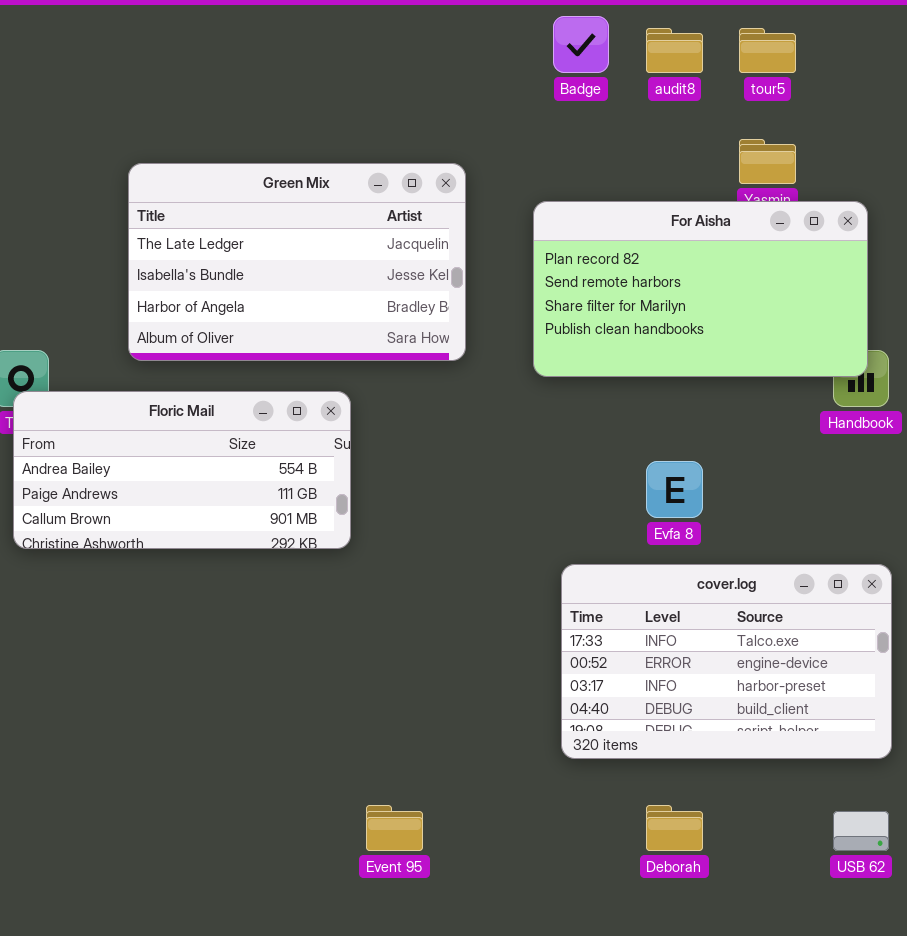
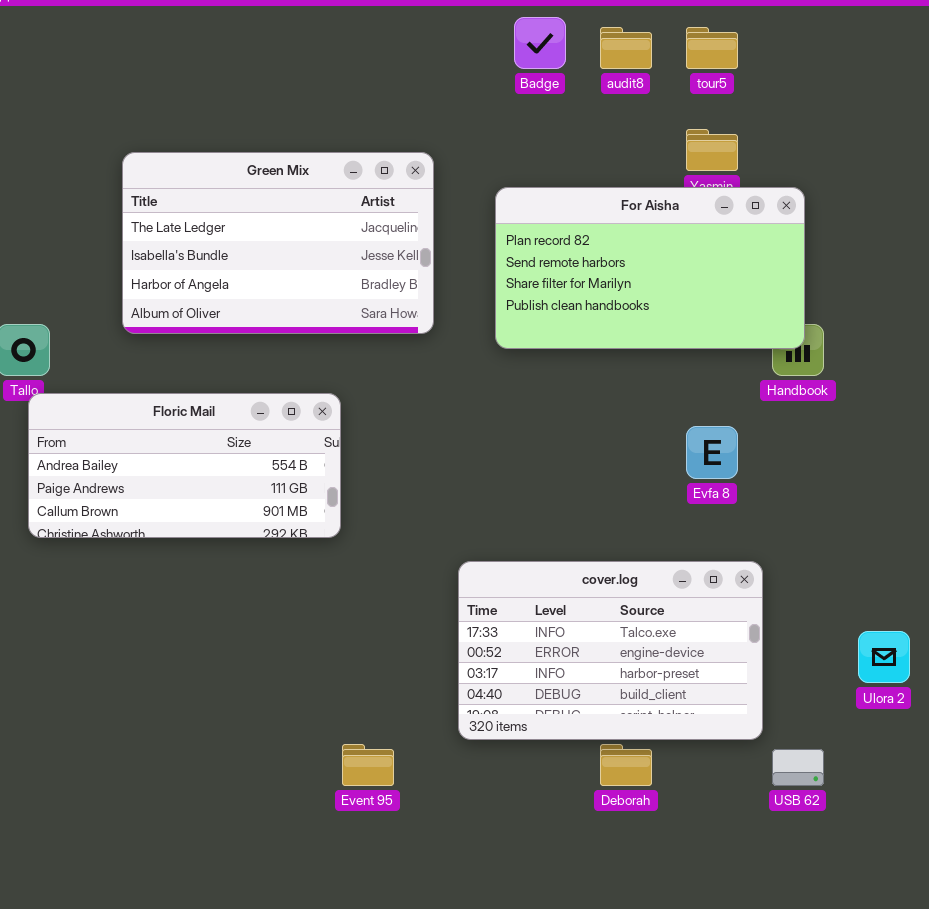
Floric Mail: [13,391,351,549] -> [28,393,341,538], moved
Evfa 8: [646,461,703,518] -> [686,426,738,479], moved
cover.log: [561,564,892,759] -> [458,561,763,740], moved

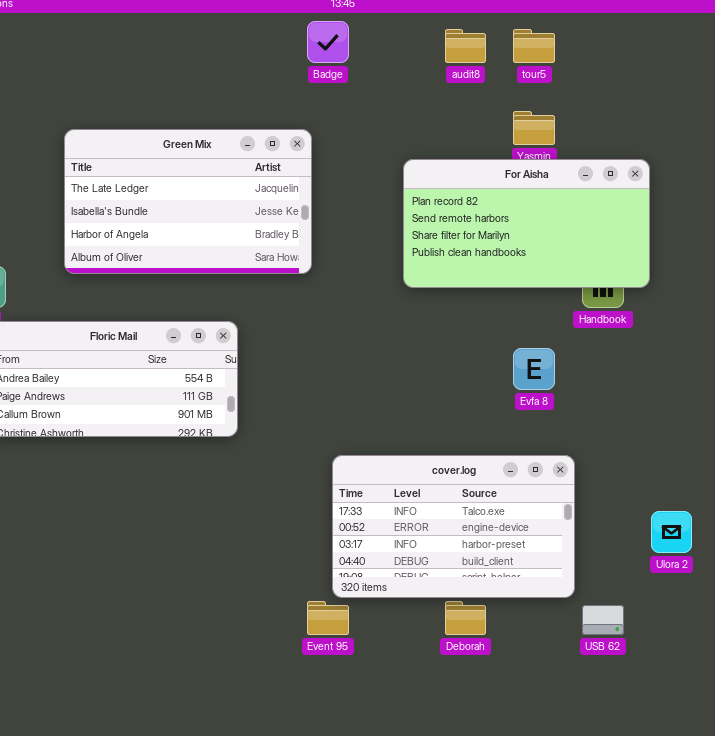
Badge: [514,17,566,69] -> [307,21,349,63], moved
For Aisha: [495,187,805,349] -> [403,159,650,288], moved
Event 95: [342,744,394,786] -> [307,601,349,635], moved

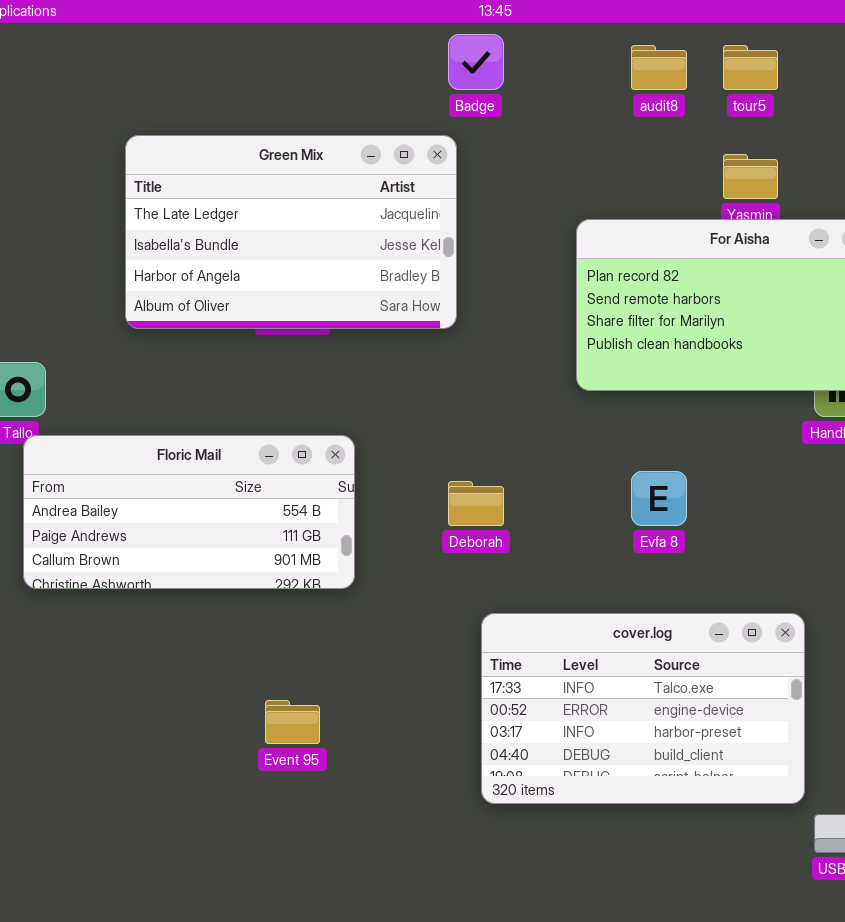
Green Mix: [64,129,312,274] -> [125,135,457,329], moved
Evfa 8: [513,348,555,390] -> [631,471,687,526], moved
Event 95: [307,601,349,635] -> [265,700,320,744], moved
Deborah: [445,601,486,635] -> [448,481,504,526], moved

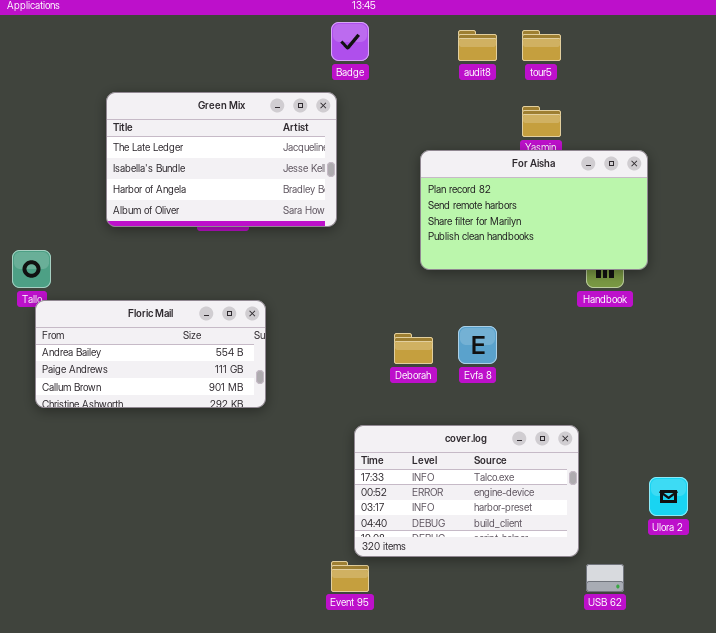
Deborah: [448,481,504,526] -> [394,333,433,364], moved
Event 95: [265,700,320,744] -> [331,561,369,592], moved

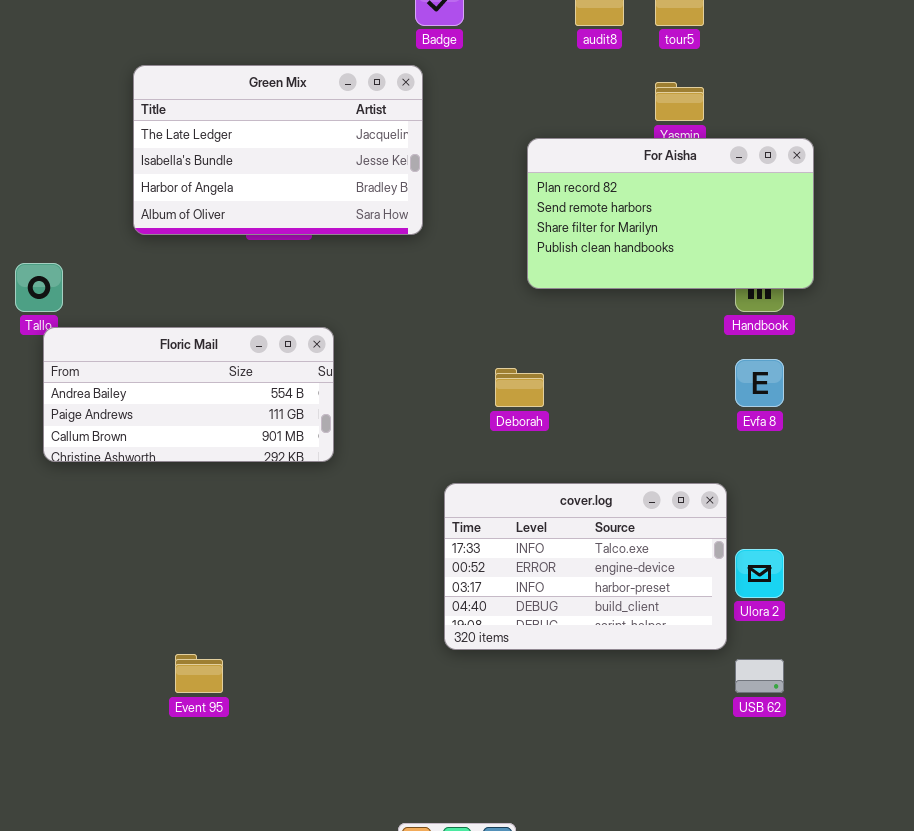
Evfa 8: [458,326,497,364] -> [735,359,784,407], moved
Ulora 2: [649,477,688,516] -> [735,549,784,598], moved
Event 95: [331,561,369,592] -> [175,654,223,693], moved

